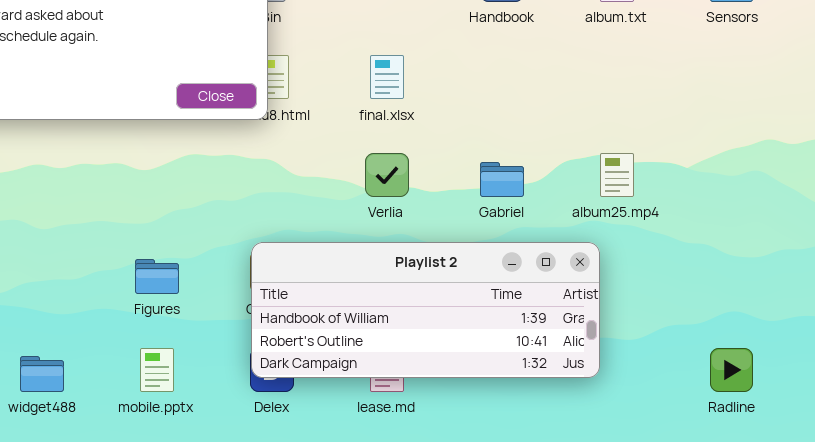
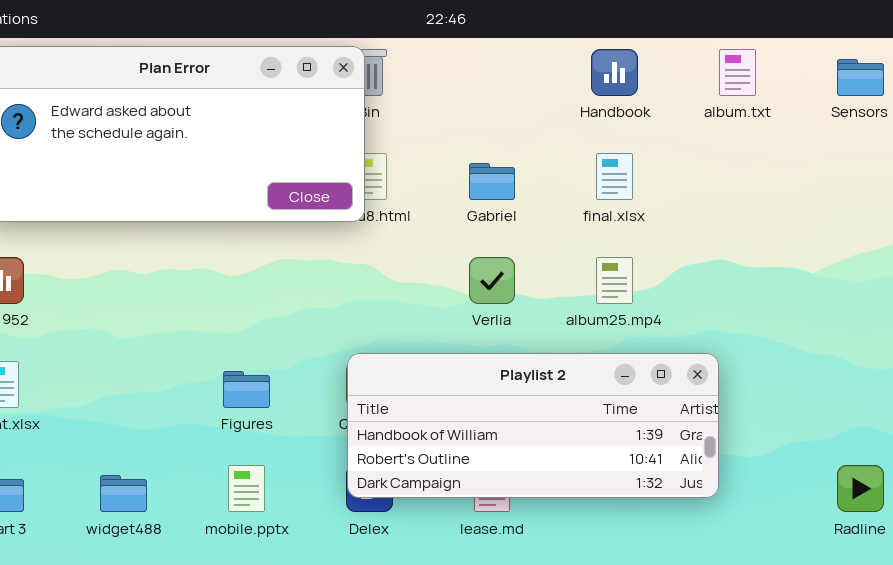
final.xlsx: [370,55,404,99] -> [596,153,633,200], moved
album25.mp4: [600,153,634,197] -> [596,257,633,304], moved
Gabriel: [480,162,524,197] -> [469,163,515,200], moved

